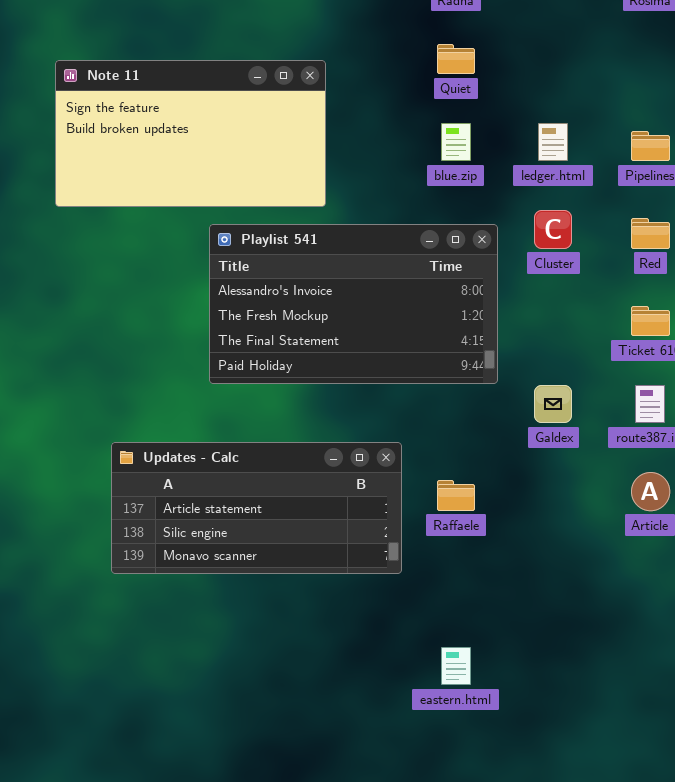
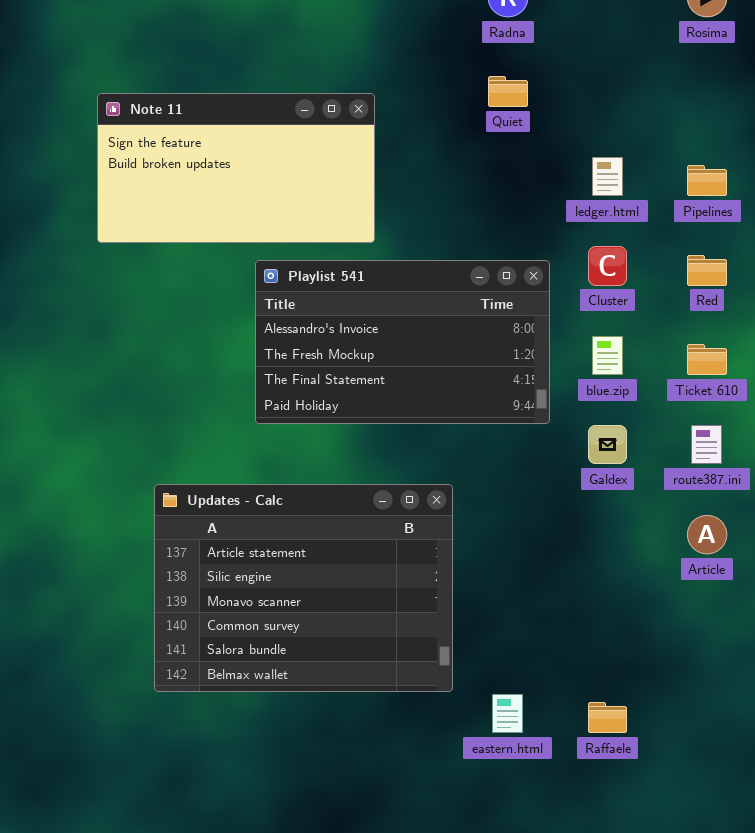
blue.zip: [441,123,471,161] -> [592,336,623,375], moved
Updates - Calc: [111,442,402,574] -> [154,484,453,692], resized
Raffaele: [437,480,475,511] -> [588,702,627,733], moved

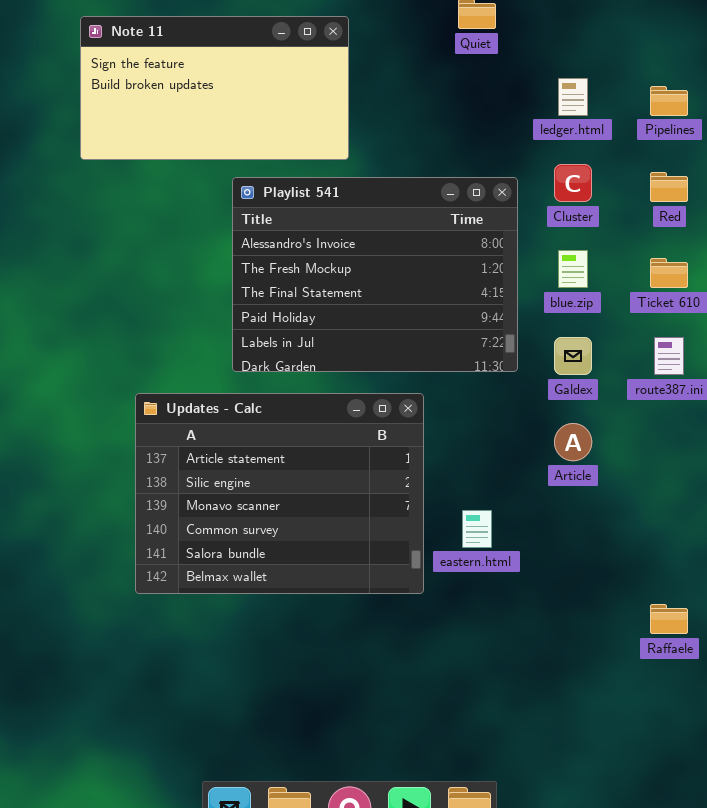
Playlist 541: [255,260,550,424] -> [232,177,518,372], resized
Article: [687,515,727,554] -> [554,423,592,461], moved
eastern.html: [492,694,523,733] -> [462,510,492,548], moved
Raffaele: [588,702,627,733] -> [650,604,688,634], moved

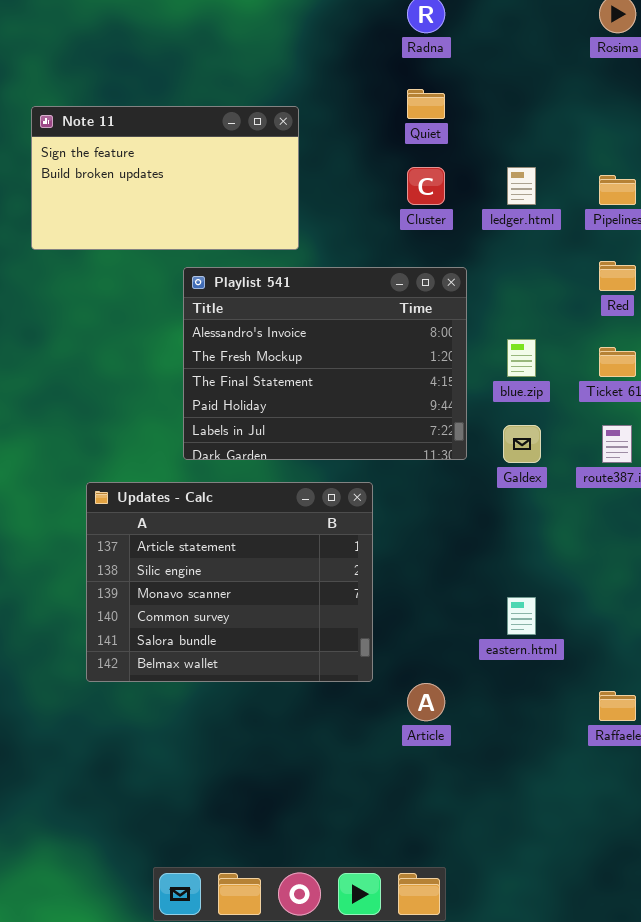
Cluster: [554,164,592,202] -> [407,167,445,205], moved
Article: [554,423,592,461] -> [407,683,445,721], moved
eastern.html: [462,510,492,548] -> [507,597,536,635], moved

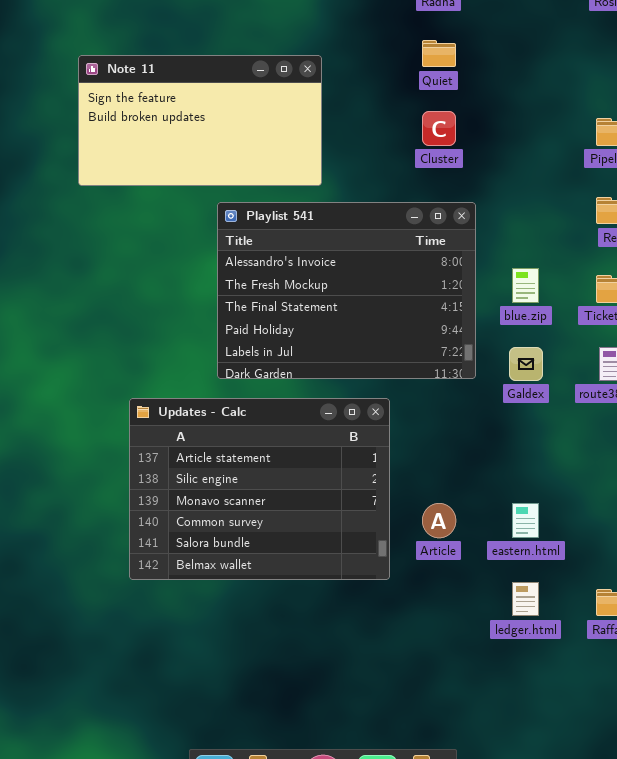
ledger.html: [507,167,536,205] -> [512,582,539,616], moved
Article: [407,683,445,721] -> [422,503,456,538], moved

